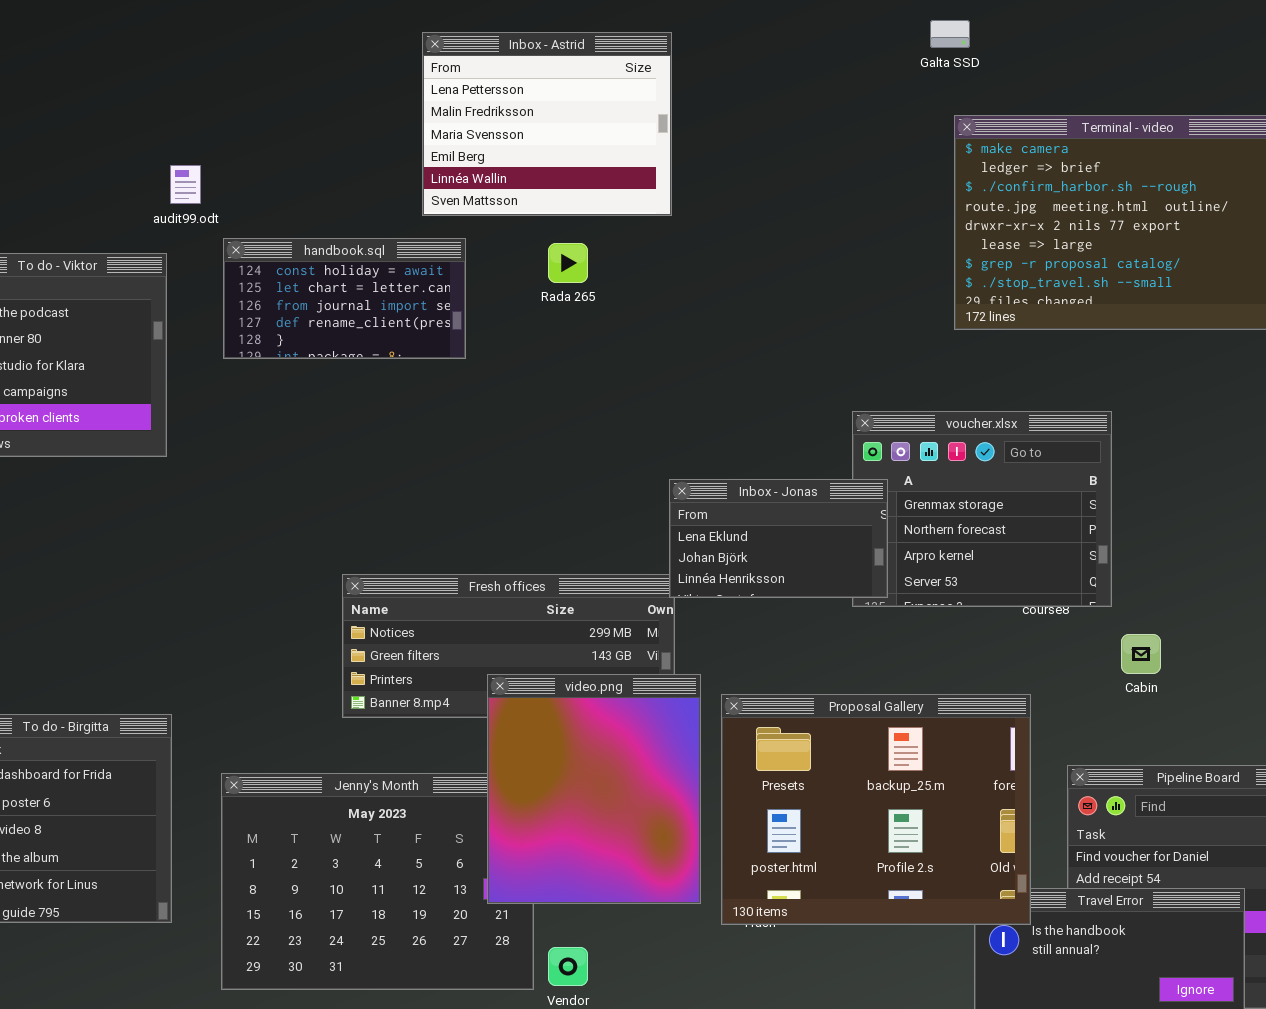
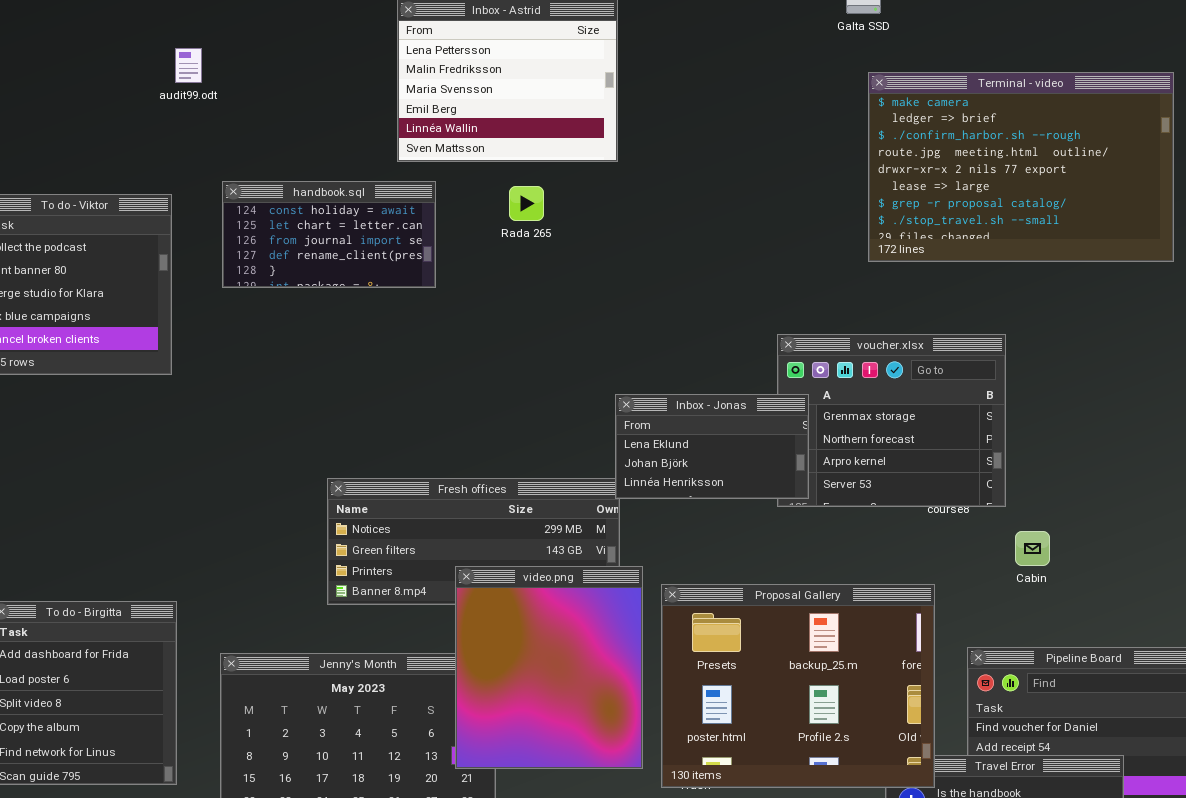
audit99.odt: [170,165,201,204] -> [175,48,202,83], moved

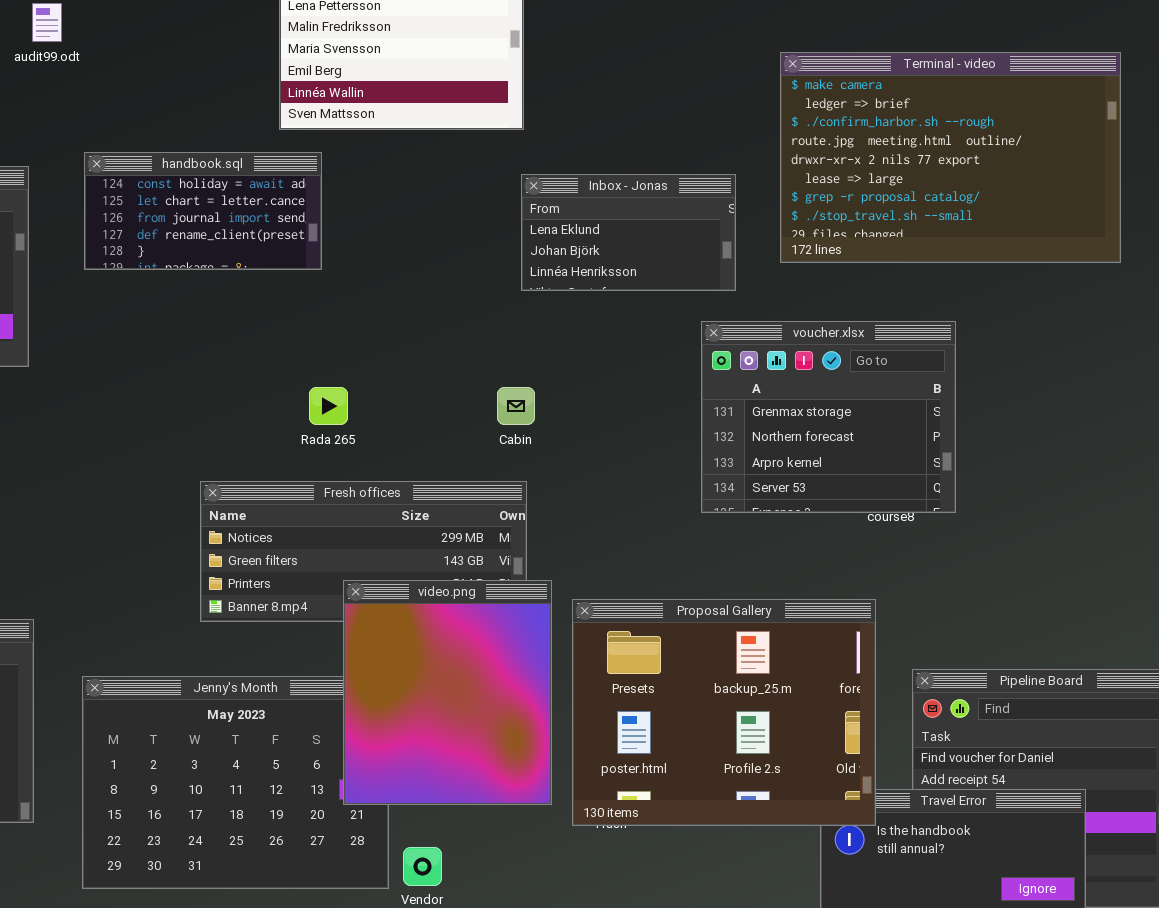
Terminal - video: [868,72,1174,262] -> [780,52,1121,263], moved
Rada 265: [509,186,544,221] -> [309,387,348,425], moved
Inbox - Jonas: [615,394,809,499] -> [521,174,736,291], moved
Cabin: [1015,531,1050,566] -> [497,387,535,425], moved

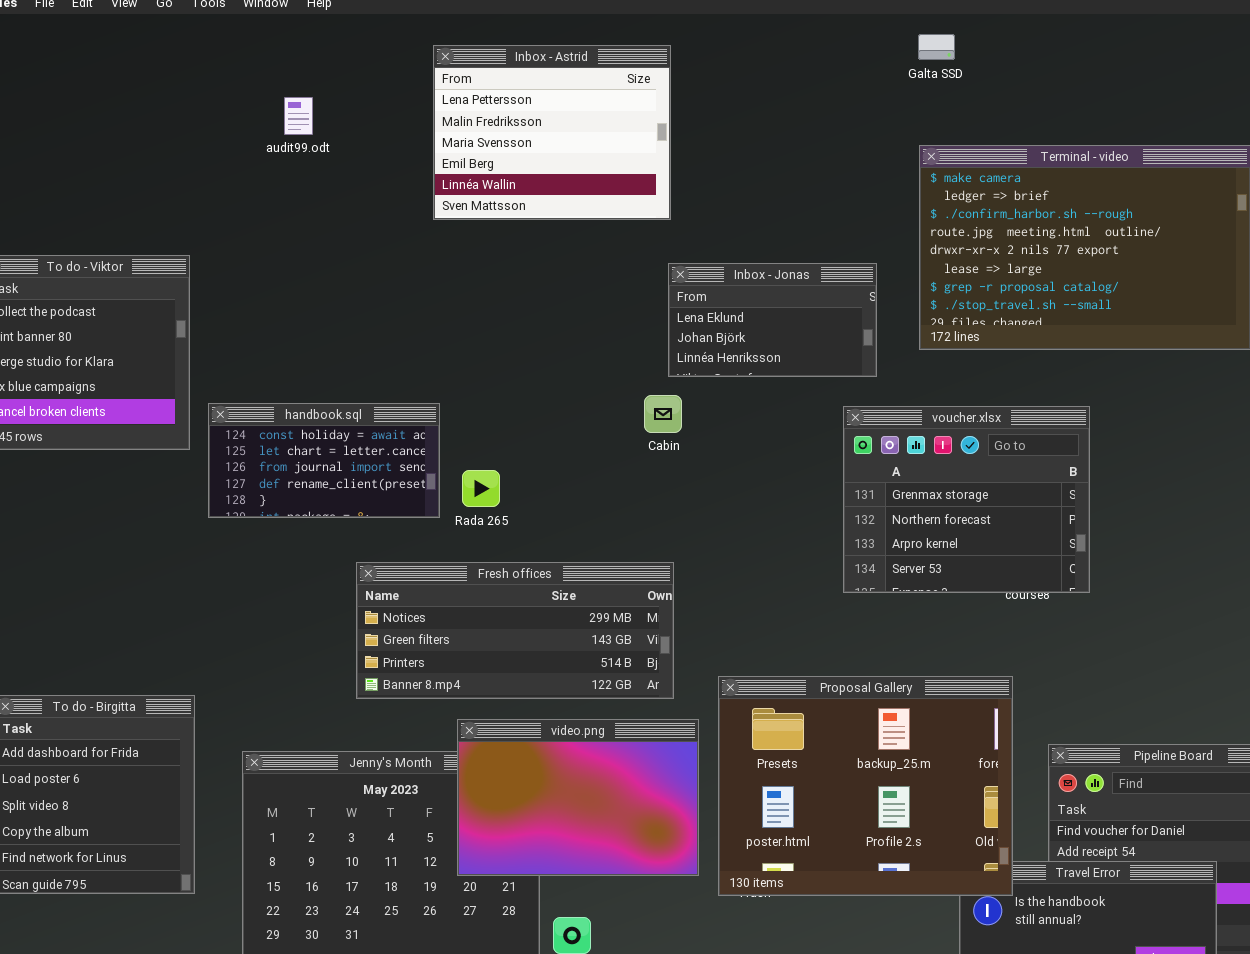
audit99.odt: [32,3,62,42] -> [284,97,313,135], moved
handbook.sql: [84,152,322,270] -> [208,403,440,518], moved
Cabin: [497,387,535,425] -> [644,395,682,433], moved
video.png: [343,580,552,805] -> [457,719,699,876], resized

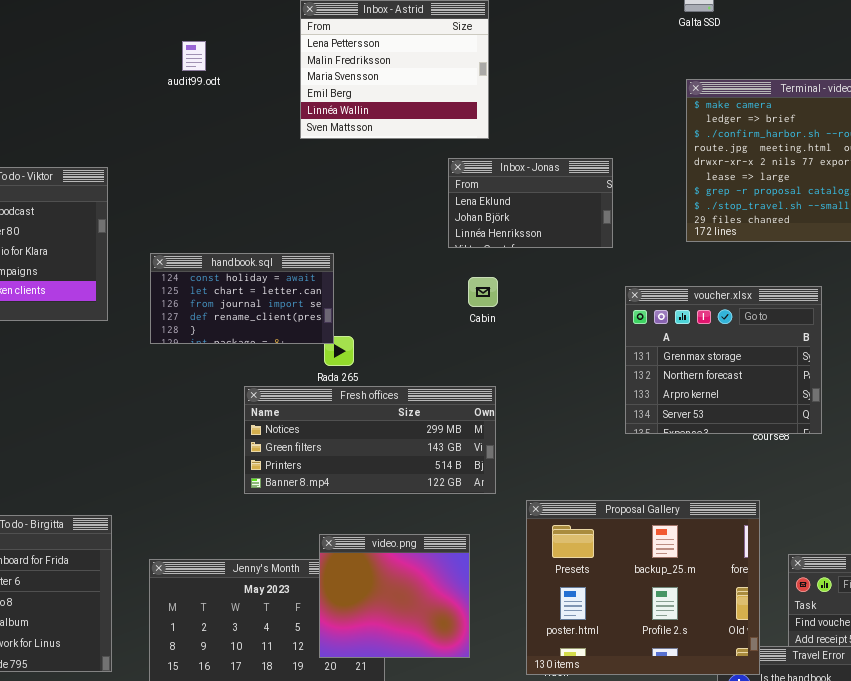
Inbox - Jonas: [668,263,877,377] -> [448,158,613,248], moved
handbook.sql: [208,403,440,518] -> [150,253,334,344], moved
Fresh offices: [356,562,674,699] -> [244,386,496,494], moved
video.png: [457,719,699,876] -> [319,534,470,658], resized

